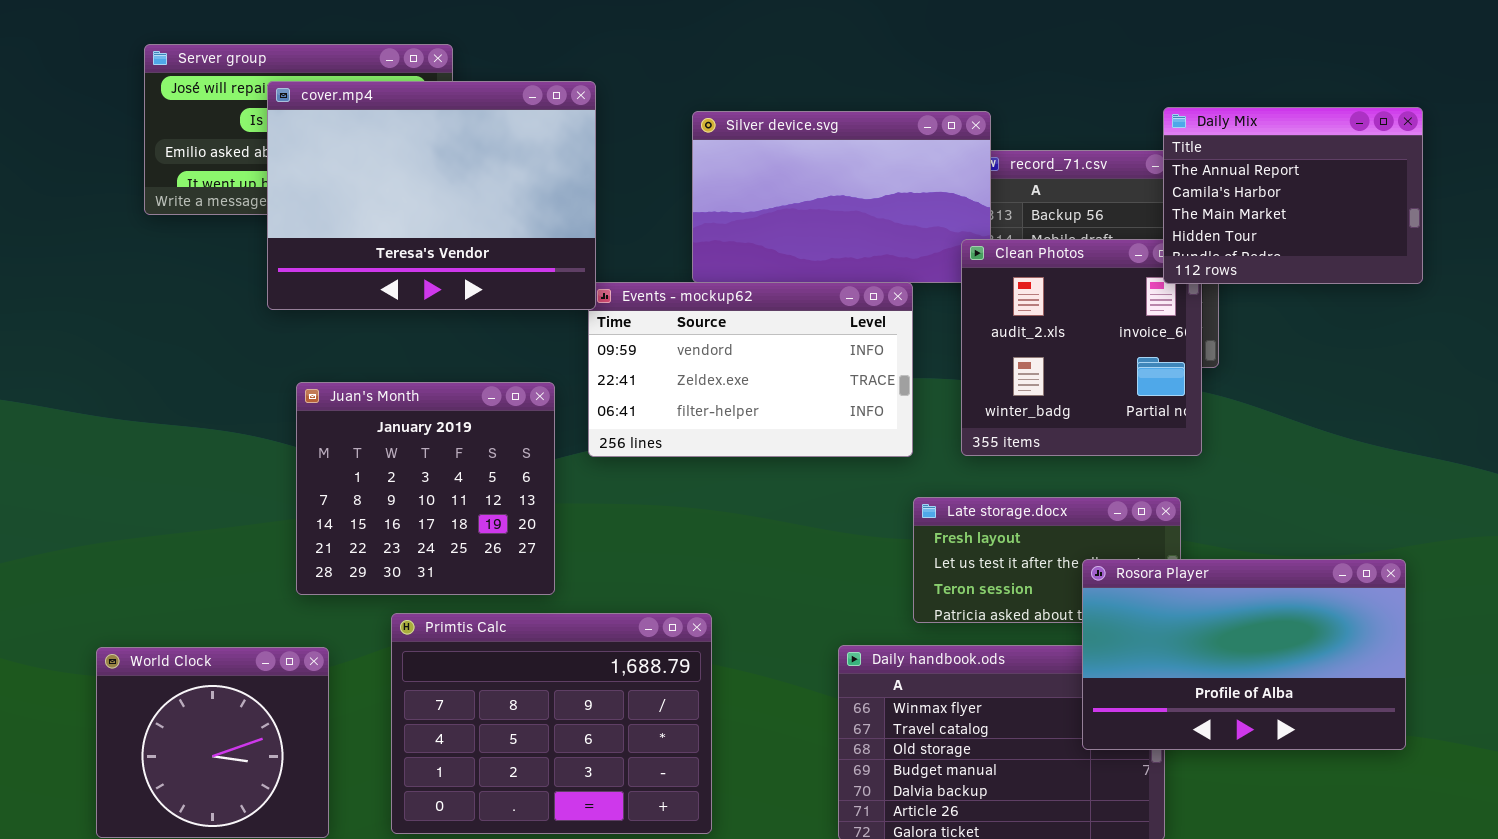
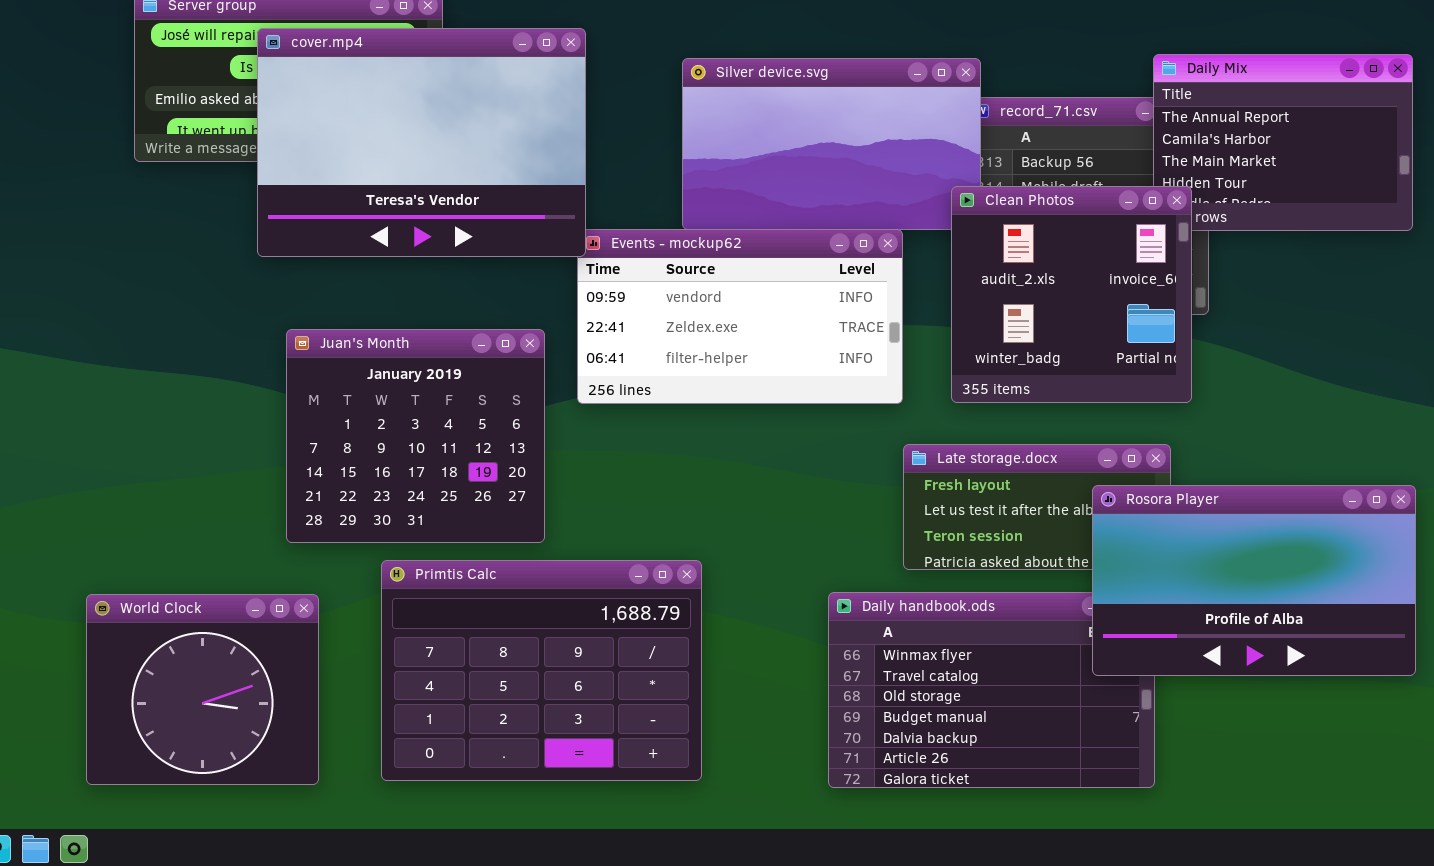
Clean Photos: [961,239,1202,456] -> [951,186,1192,403], raised
Rosora Player: [1082,559,1406,750] -> [1092,485,1416,676], moved

